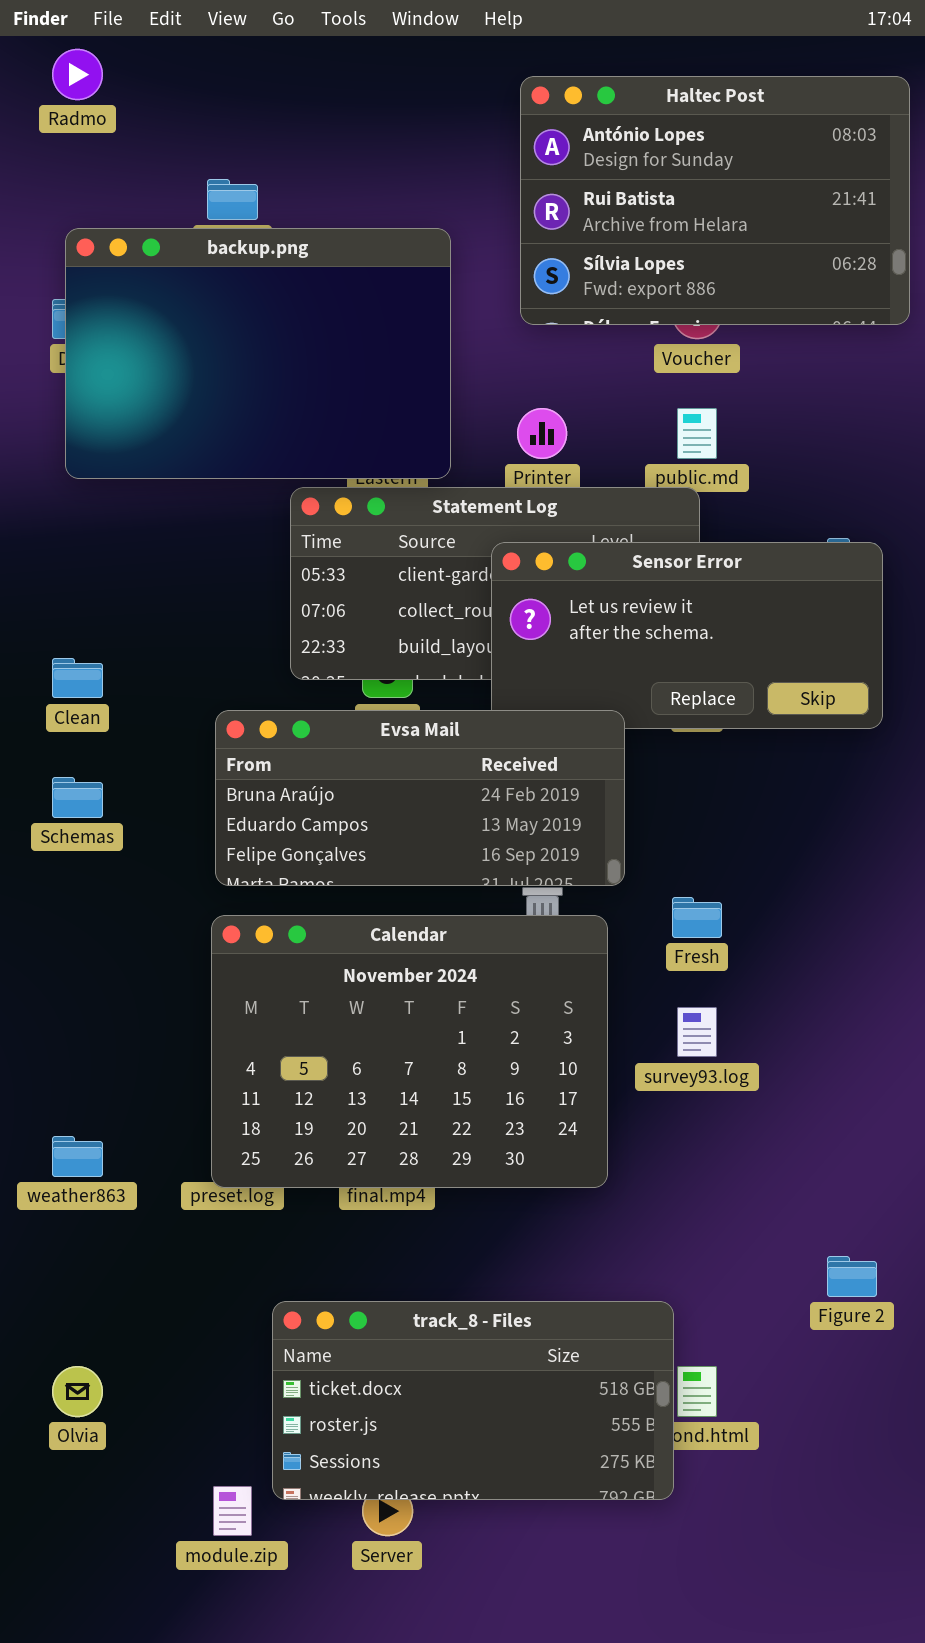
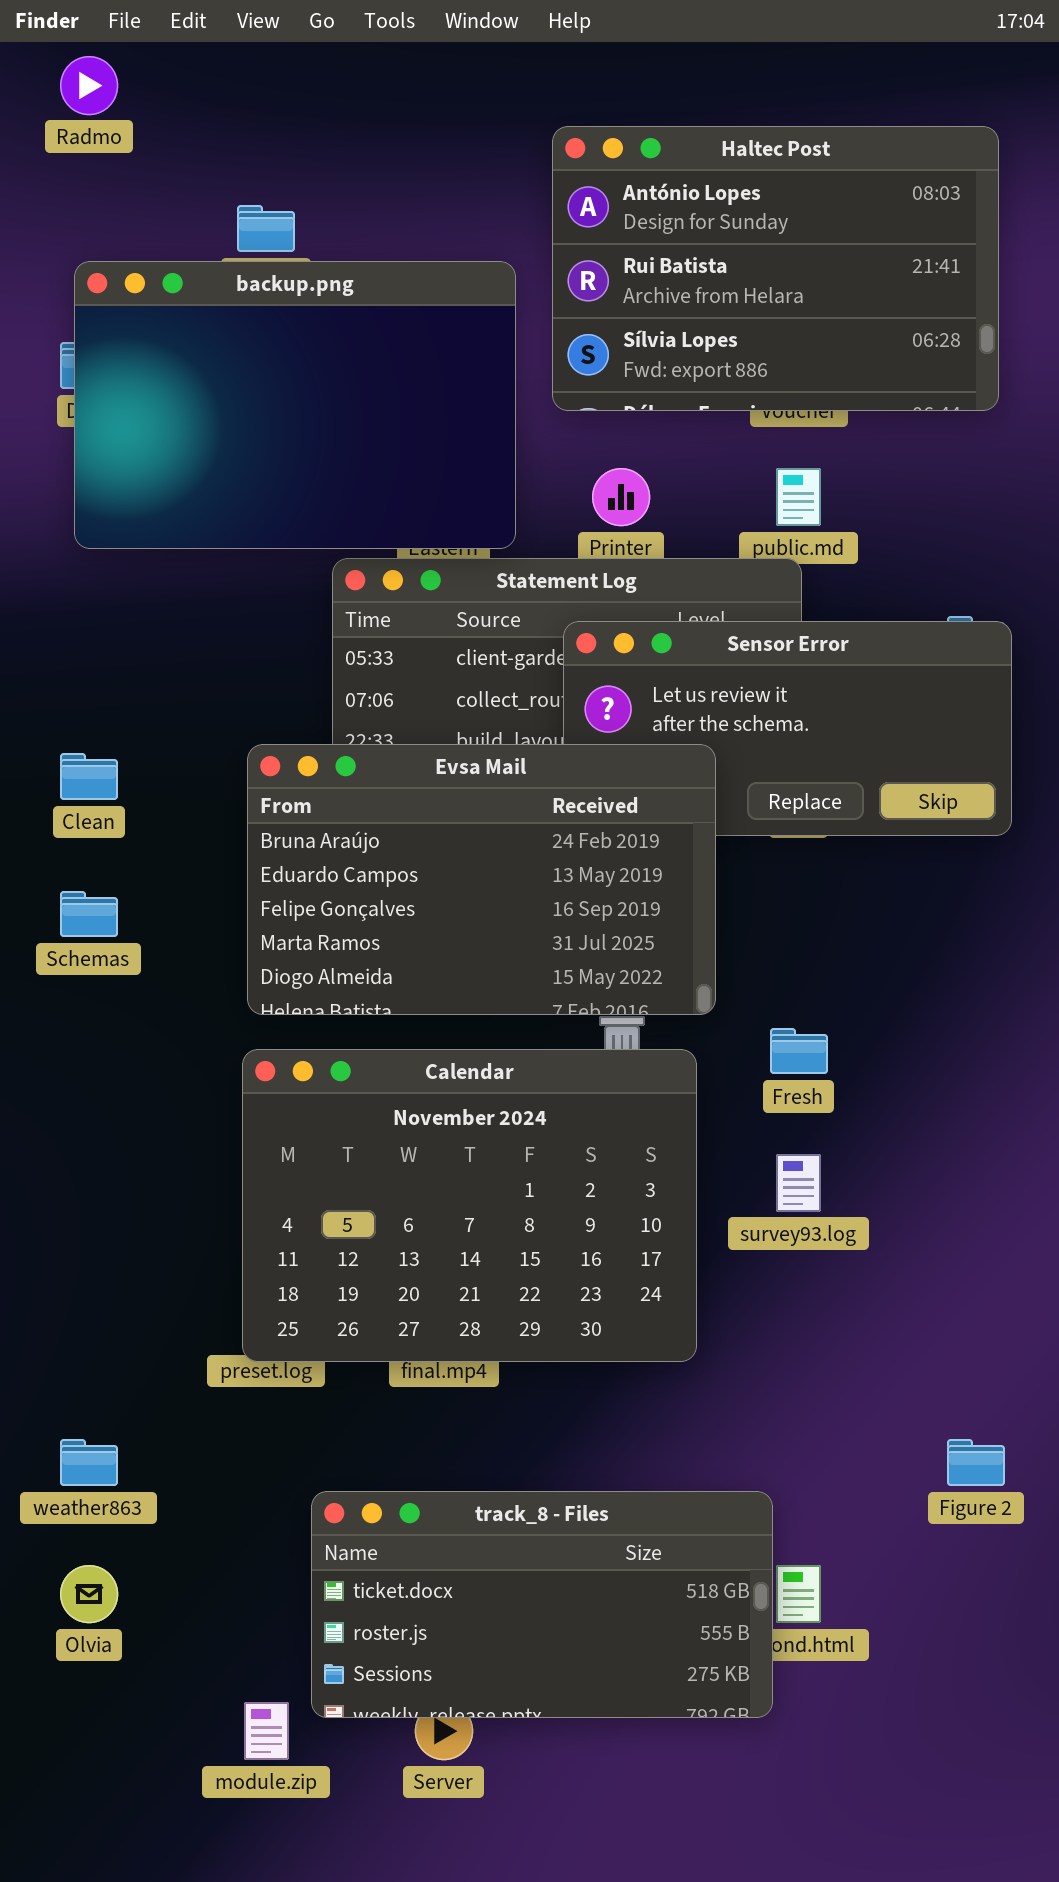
Haltec Post: [520,76,910,325] -> [552,126,999,411], moved
Evsa Mail: [215,710,625,886] -> [247,744,716,1015], resized
weather863: [52,1136,103,1177] -> [60,1439,118,1486], moved

